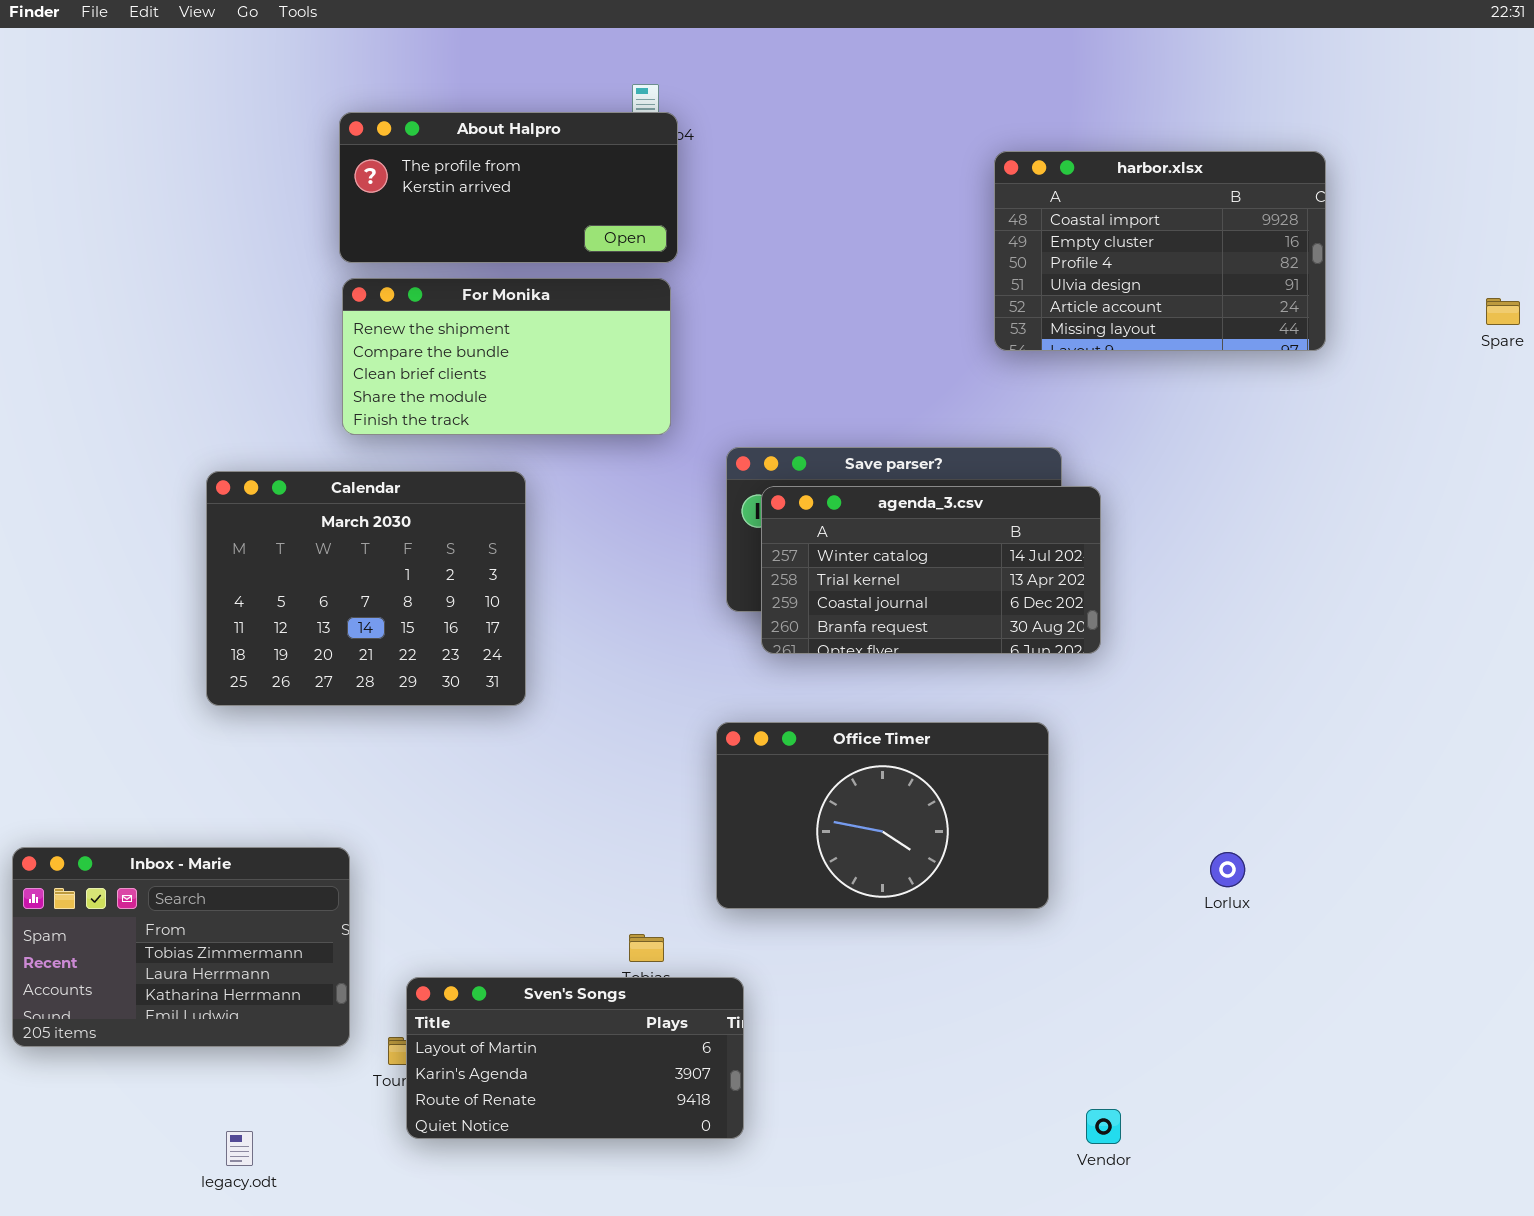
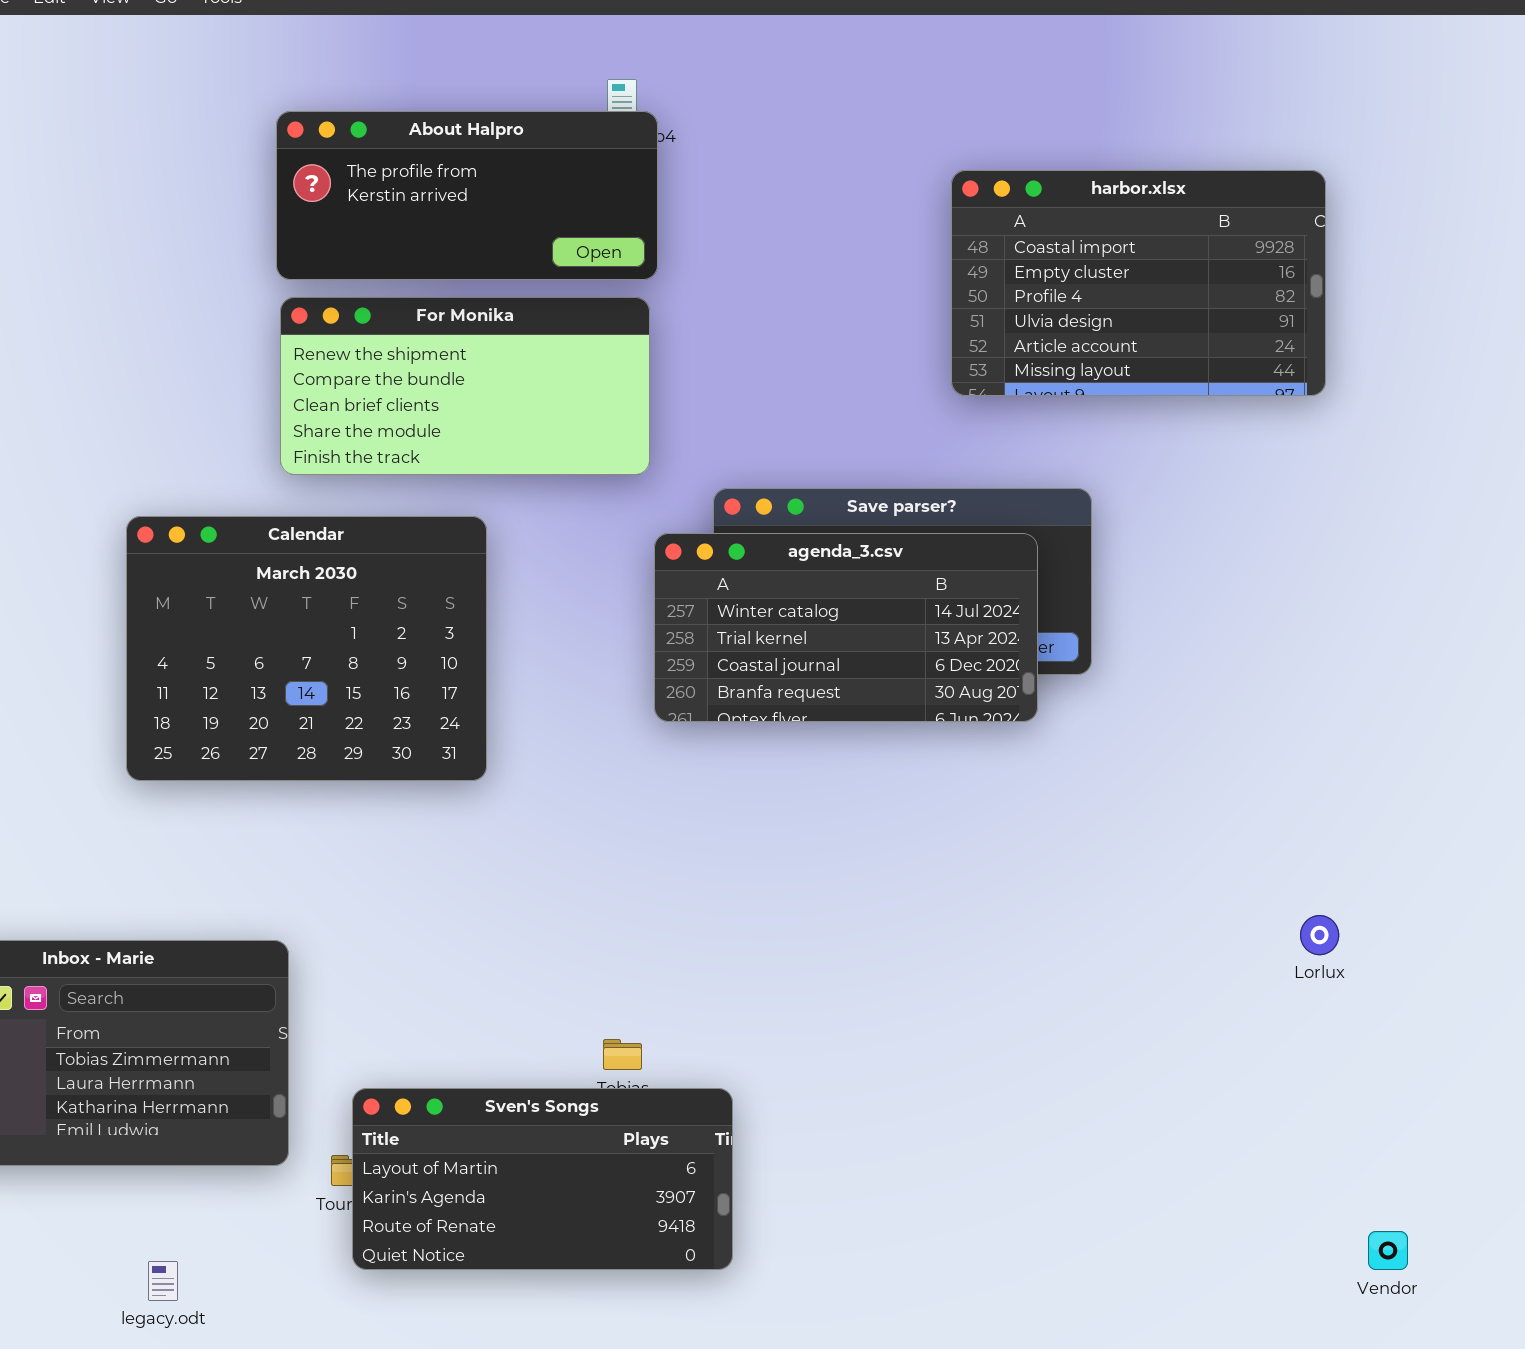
harbor.xlsx: [994,151,1326,351] -> [951,170,1326,396], moved
agenda_3.csv: [761,486,1101,654] -> [654,533,1038,722], moved
Office Timer: [716,722,1049,909] -> none, closed
Lorlux: [1210,852,1245,887] -> [1300,915,1339,955], moved
Vendor: [1086,1109,1121,1144] -> [1368,1231,1408,1270], moved

